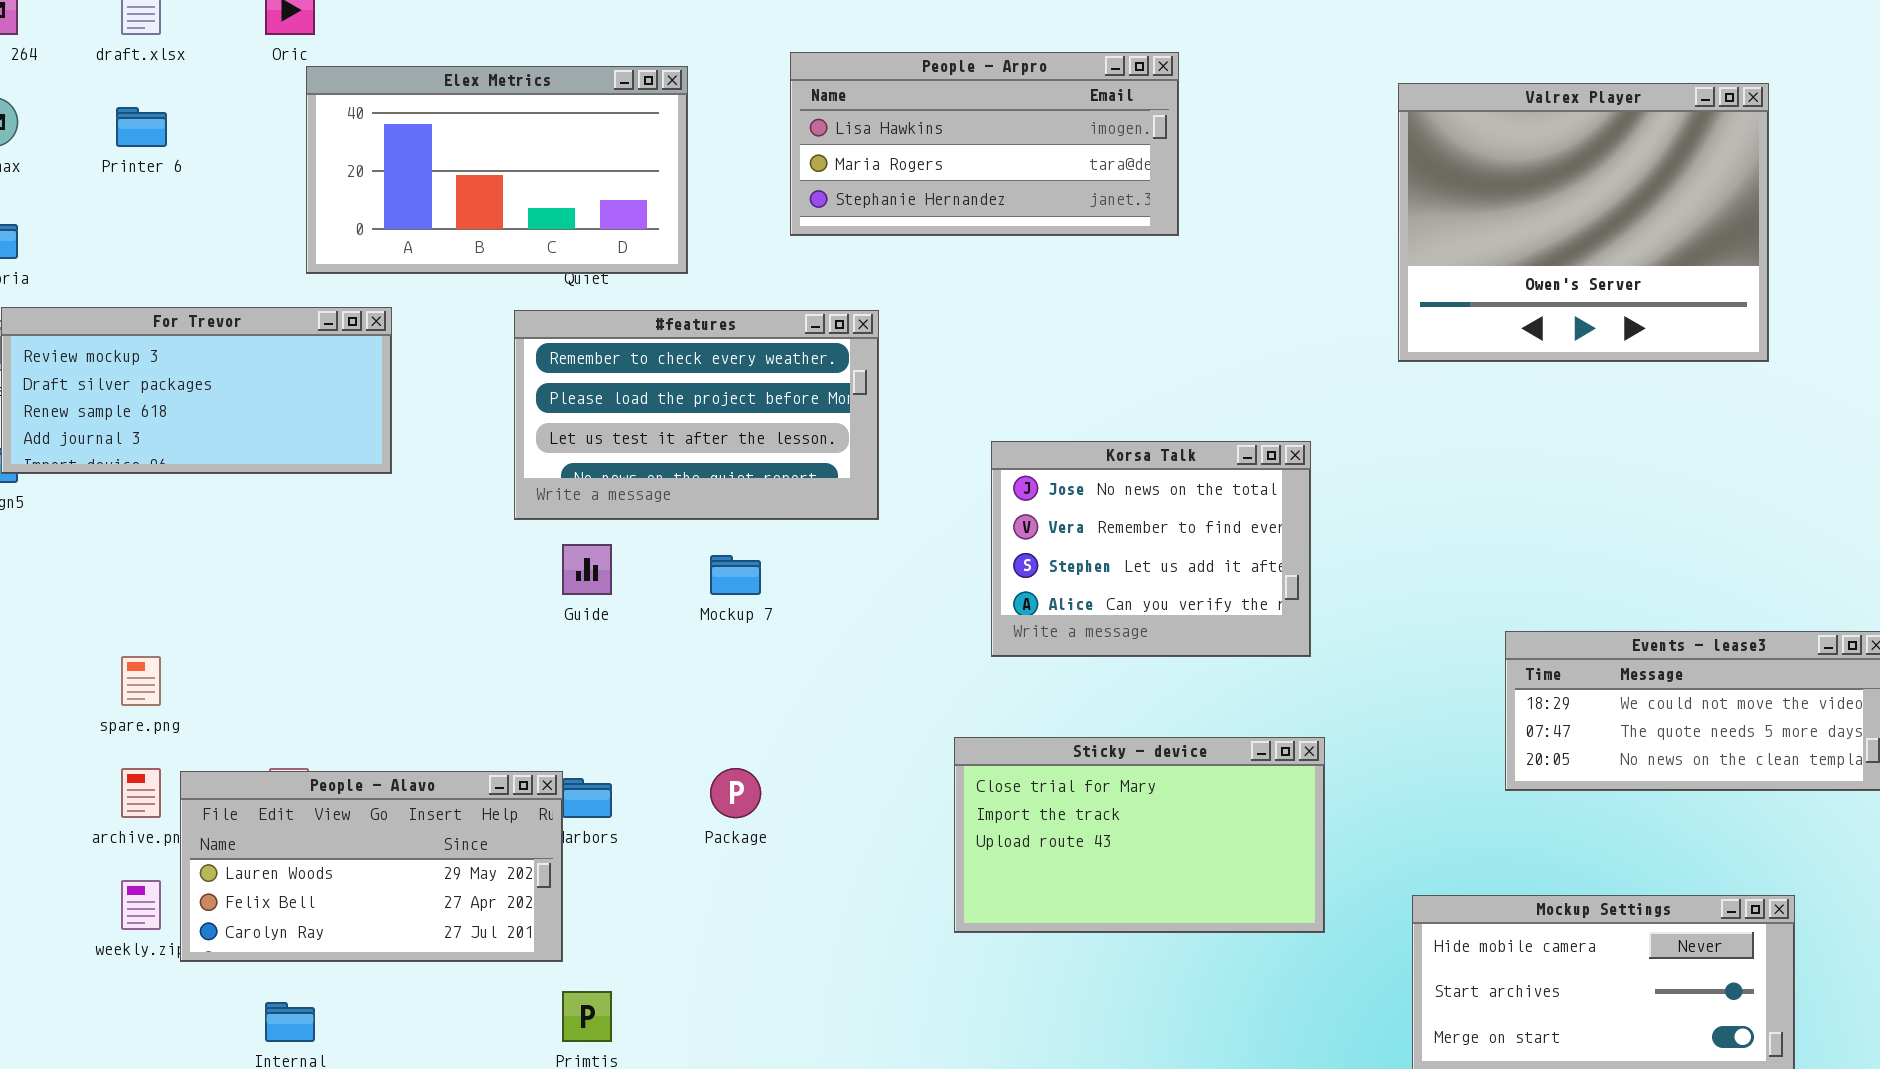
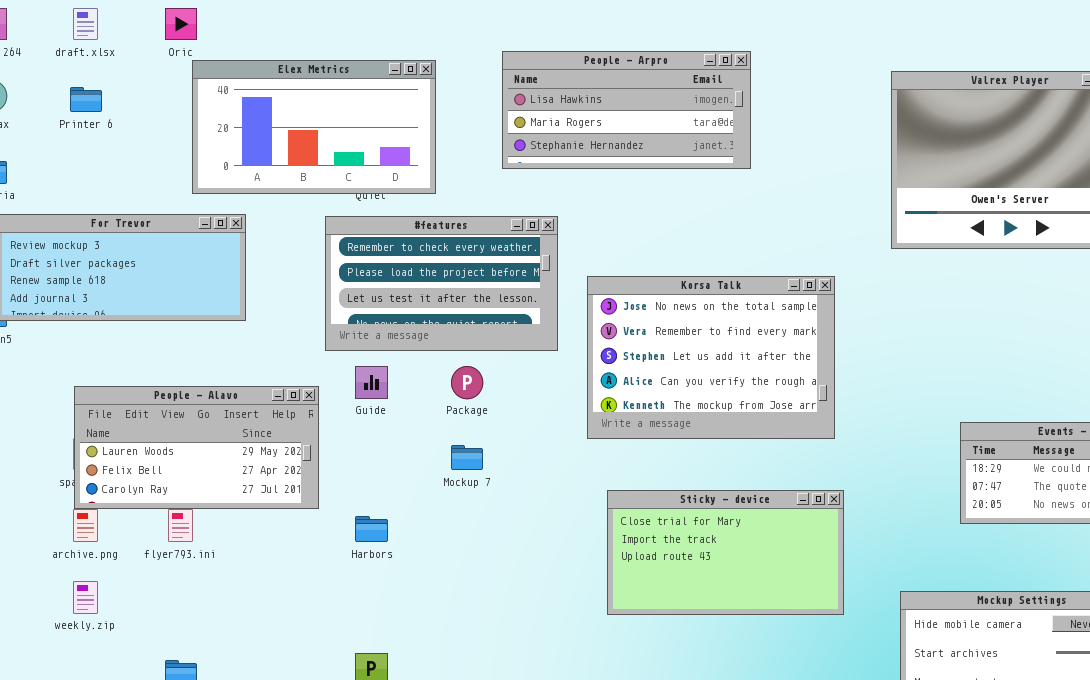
Korsa Talk: [991,441,1311,657] -> [587,276,835,439], resized
Mockup 7: [710,555,761,595] -> [451,445,483,470], moved
Package: [710,768,761,818] -> [451,366,483,399], moved
People - Alavo: [180,771,563,962] -> [74,386,319,509], moved

